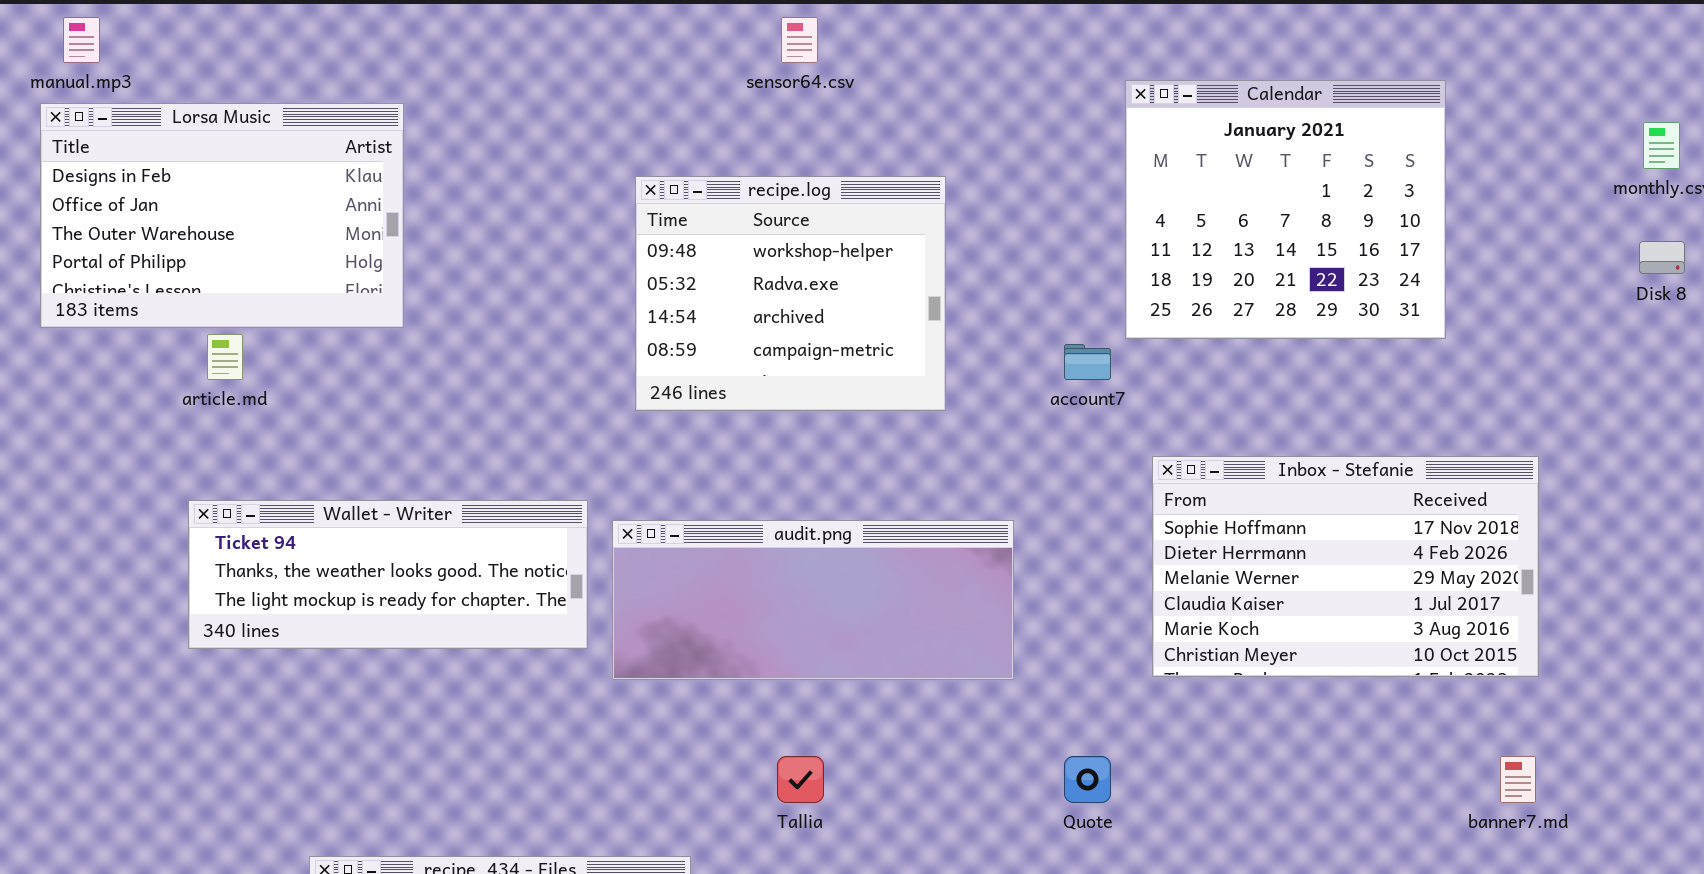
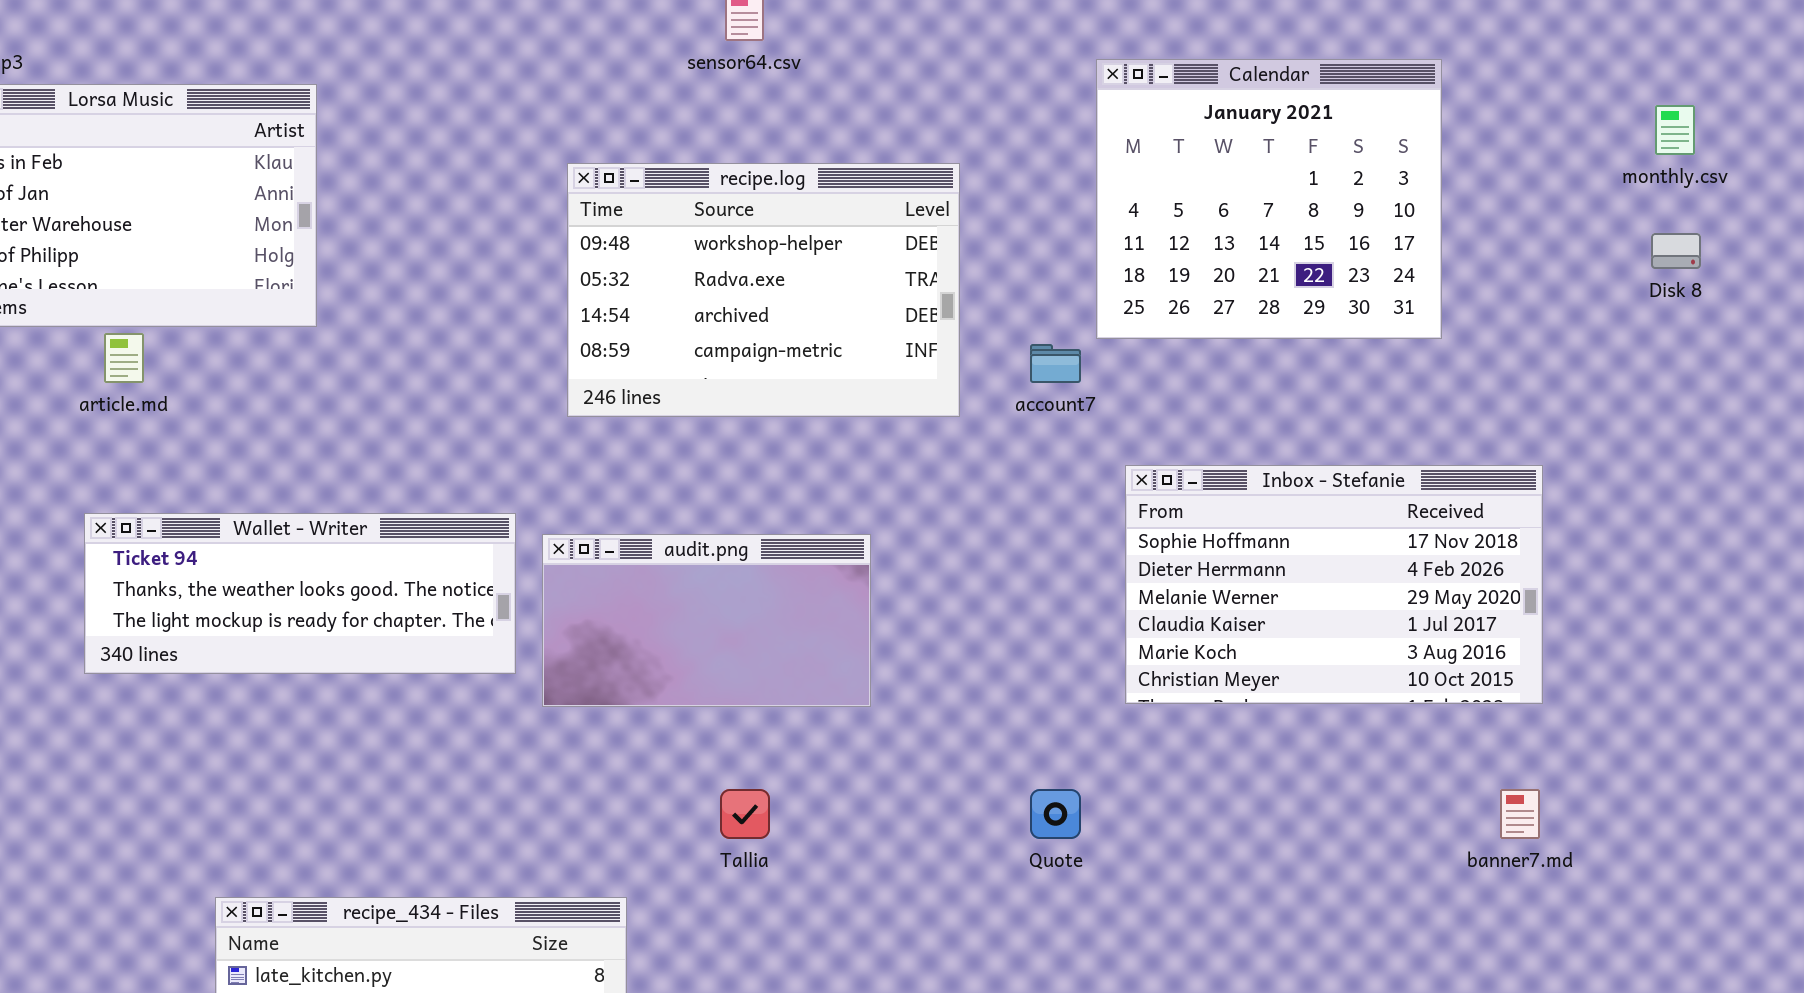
recipe.log: [635,176,946,411] -> [567,163,960,417], resized
audit.png: [612,520,1014,680] -> [542,534,871,707], resized

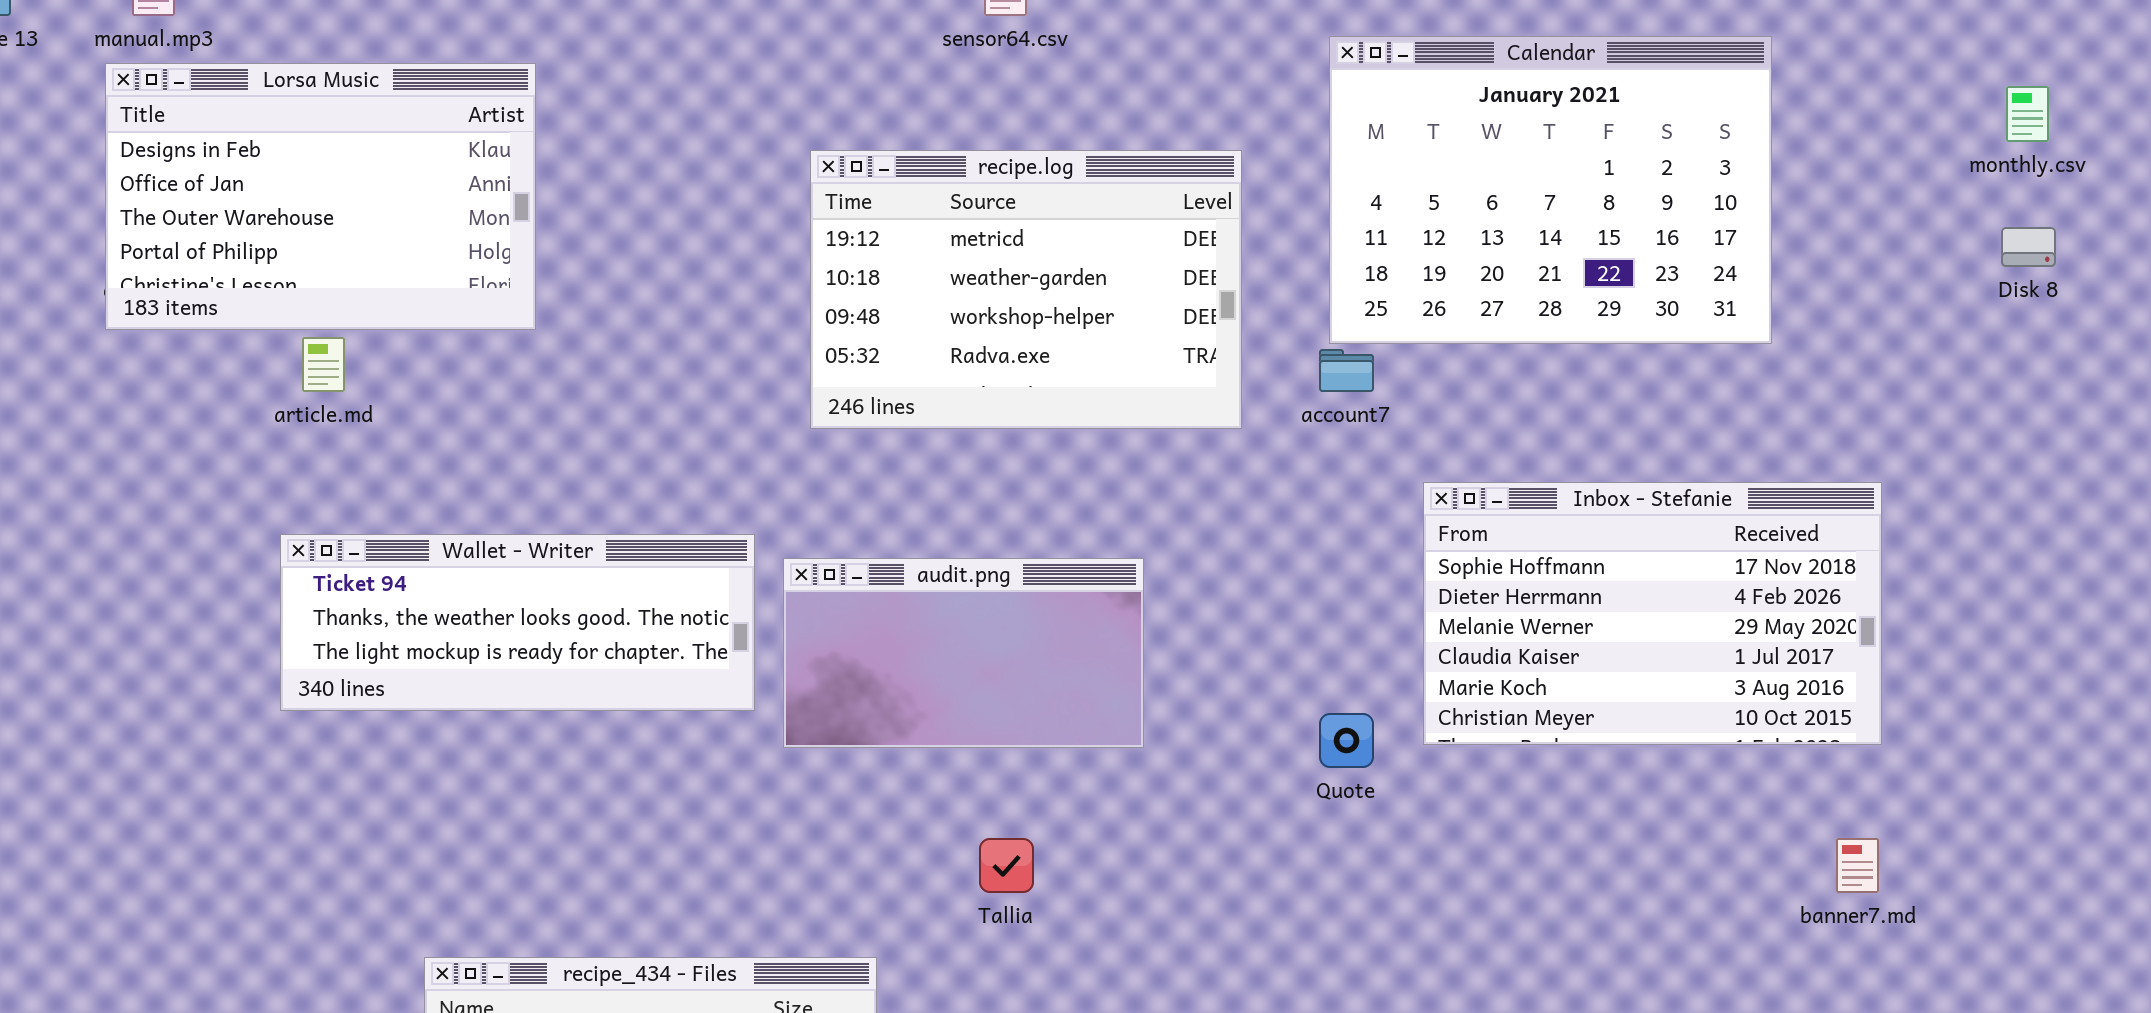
Calendar: [1096,59,1442,339] -> [1329,36,1772,344], resized
recipe.log: [567,163,960,417] -> [810,150,1242,429], scrolled up 2 rows
Quote: [1030,789,1081,839] -> [1319,713,1374,768], moved

